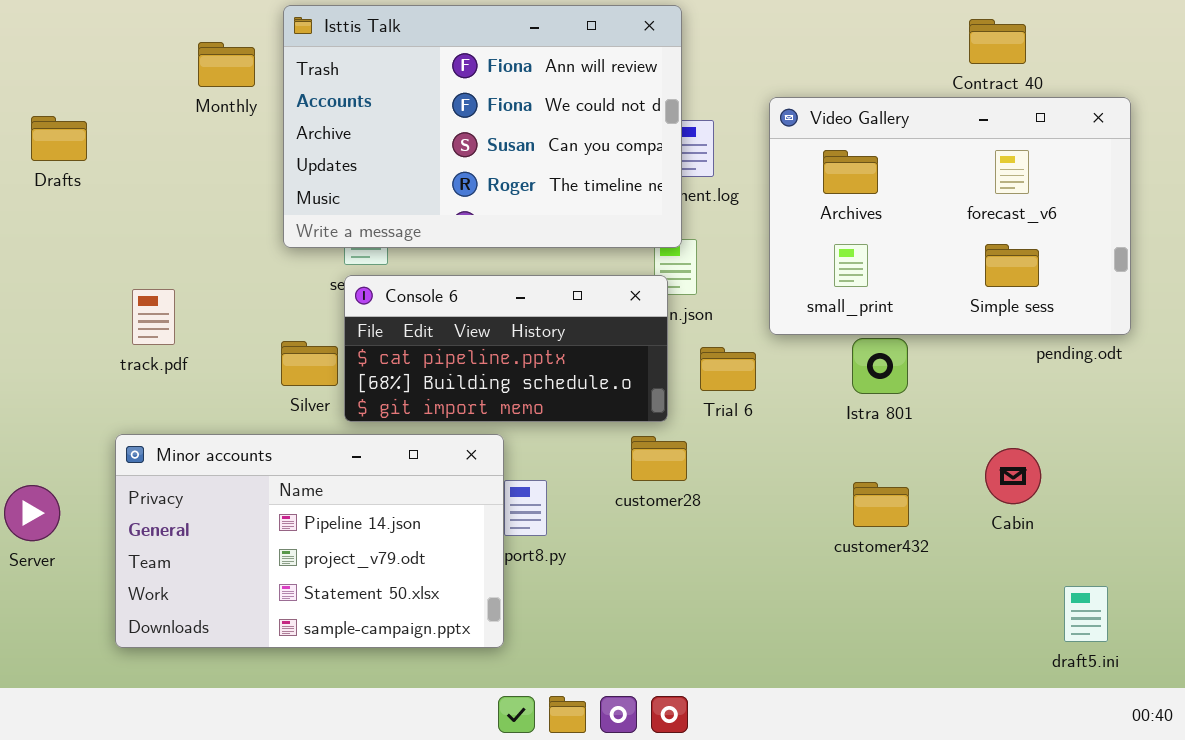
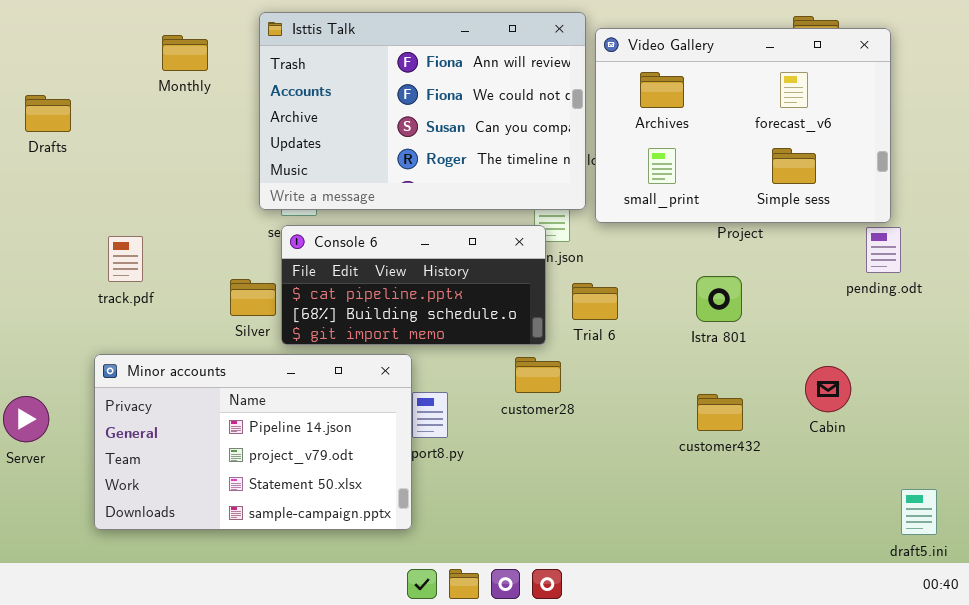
Isttis Talk: [283,5,682,248] -> [259,12,586,210], moved
Video Gallery: [769,97,1131,335] -> [595,28,891,223], moved
draft5.ini: [1064,586,1108,642] -> [901,489,937,535], moved

